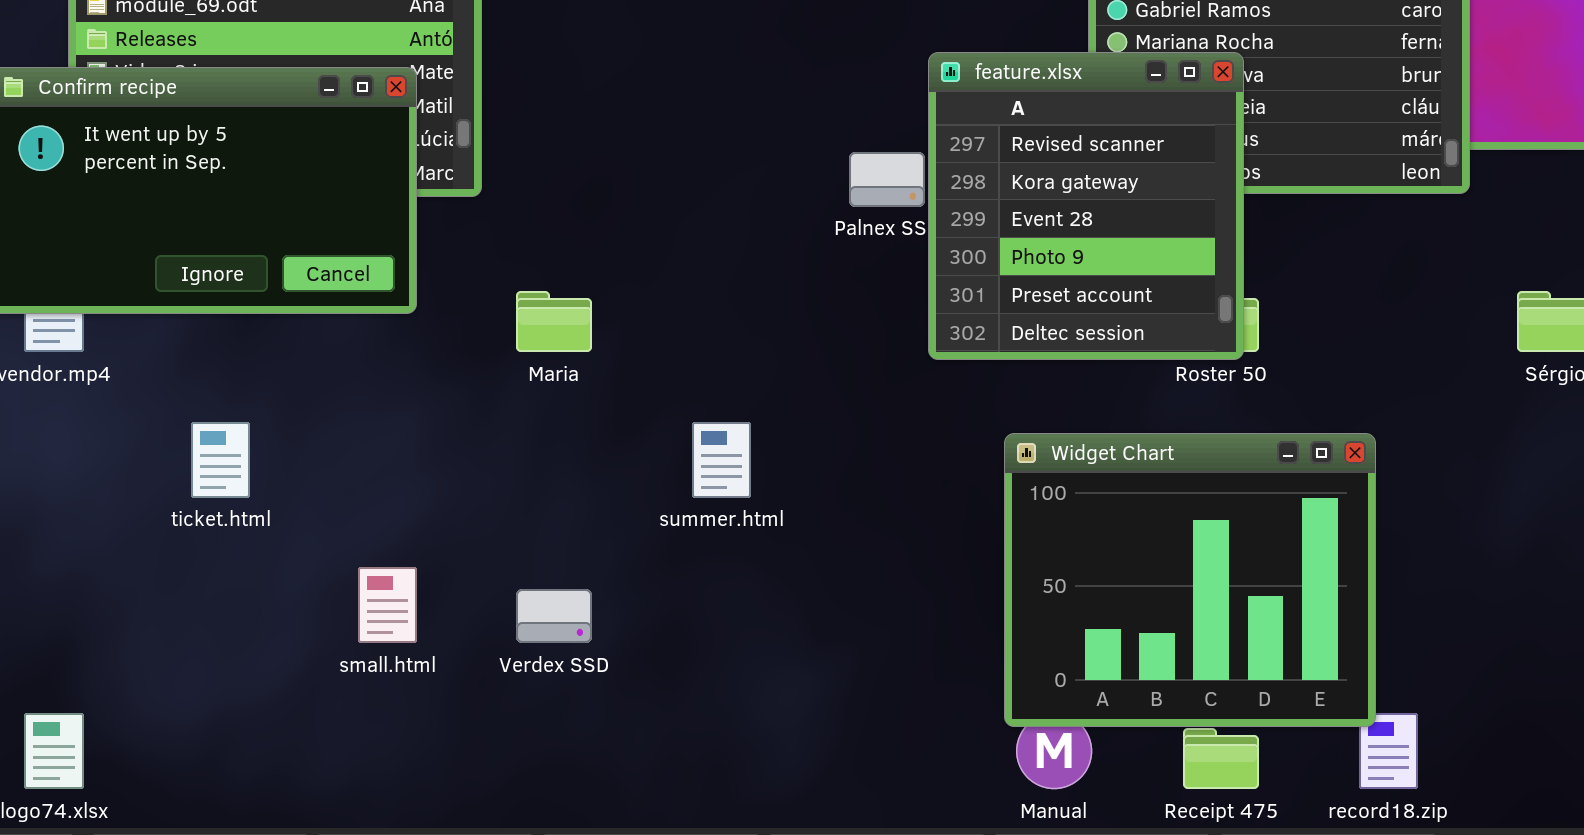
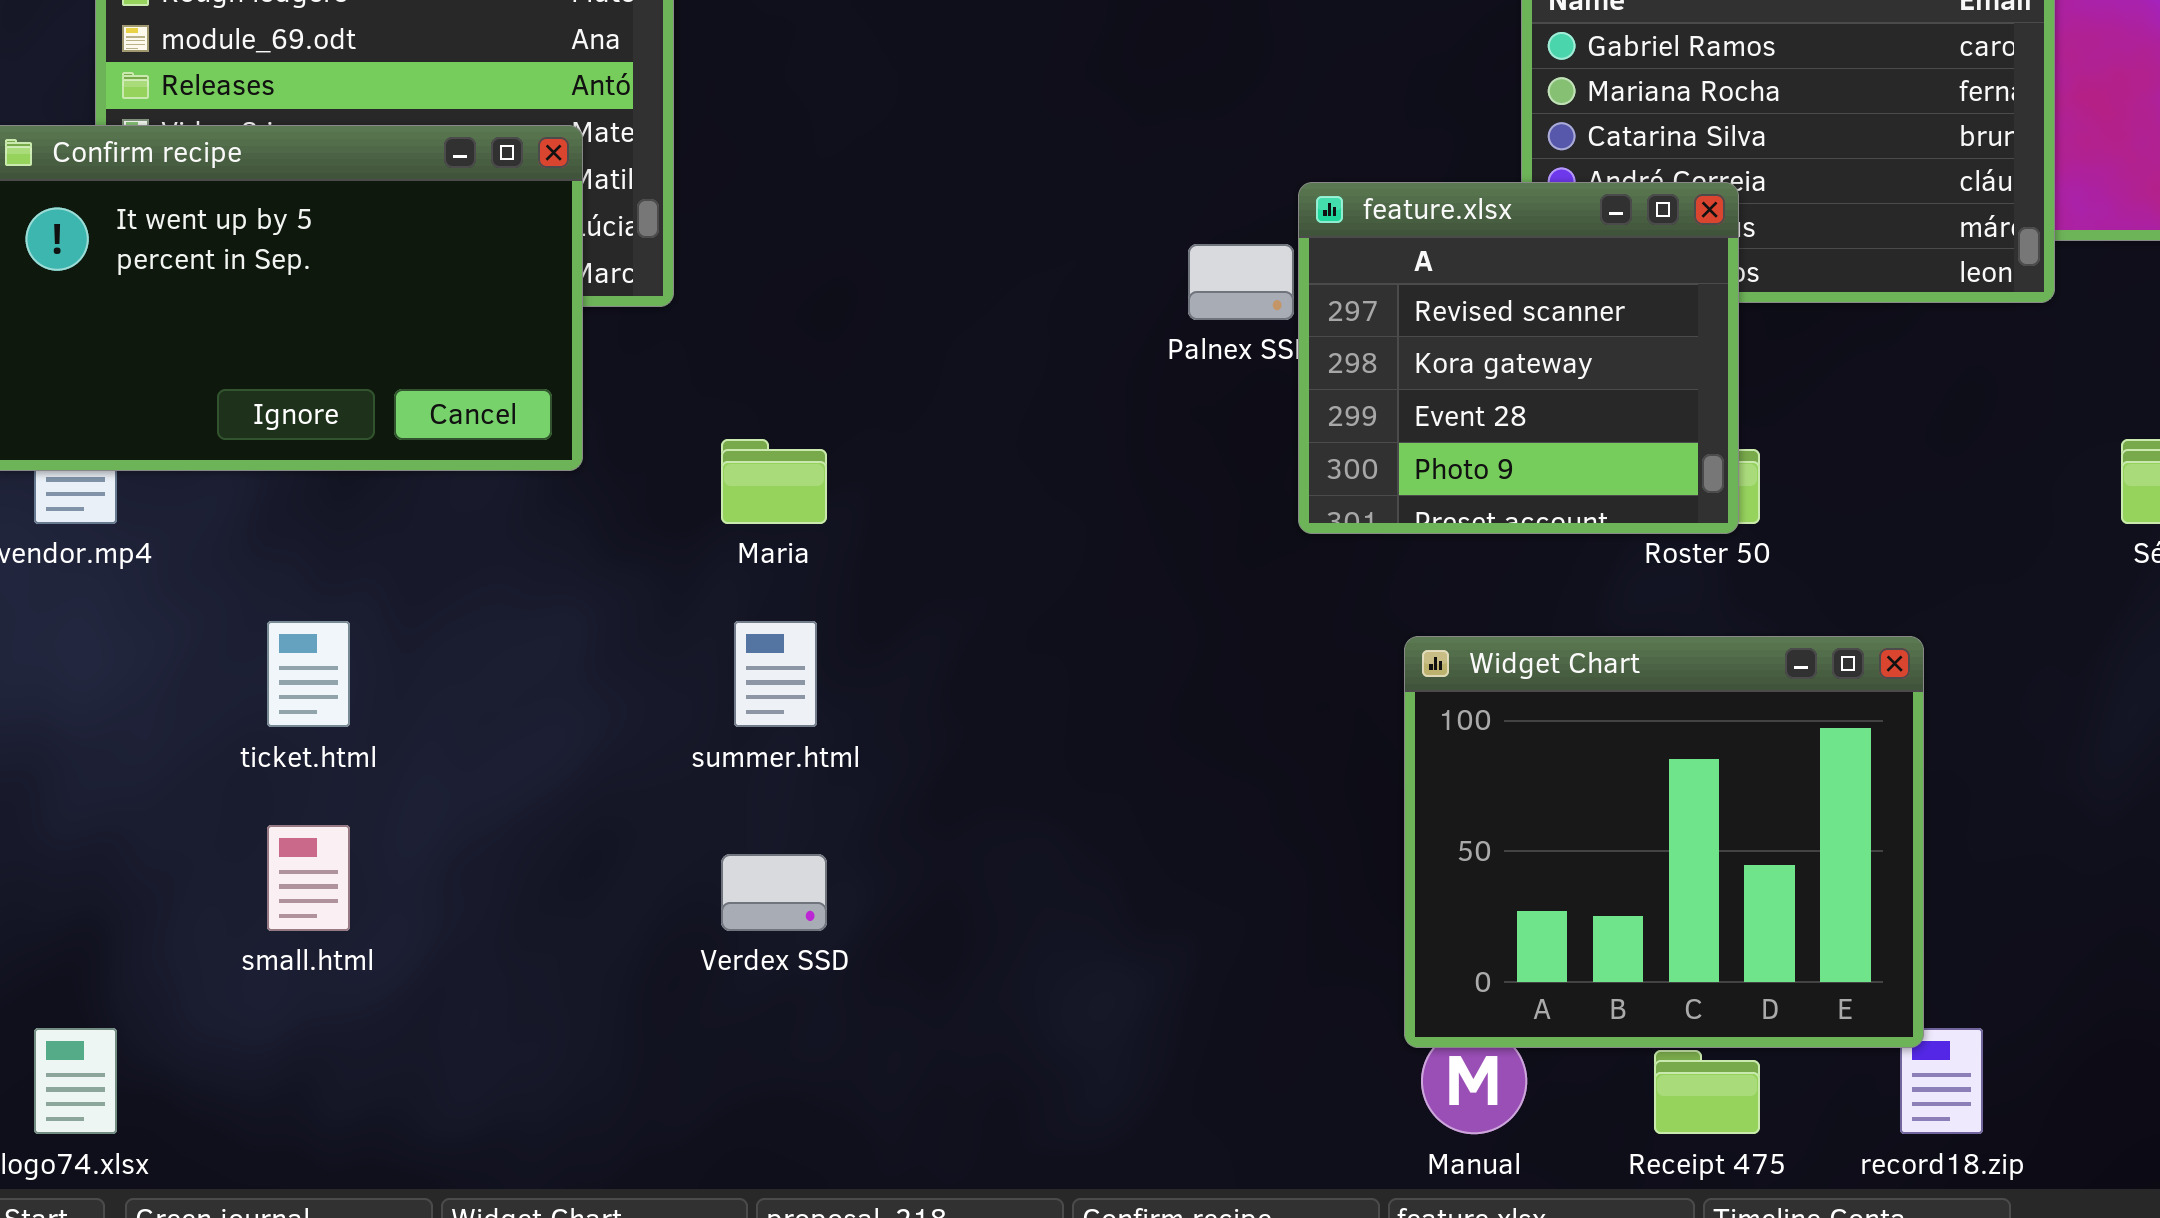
feature.xlsx: [928,52,1244,360] -> [1298,182,1739,534], resized
summer.html: [692,422,751,498] -> [734,621,817,727], moved
small.html: [358,567,417,643] -> [267,825,350,931], moved

